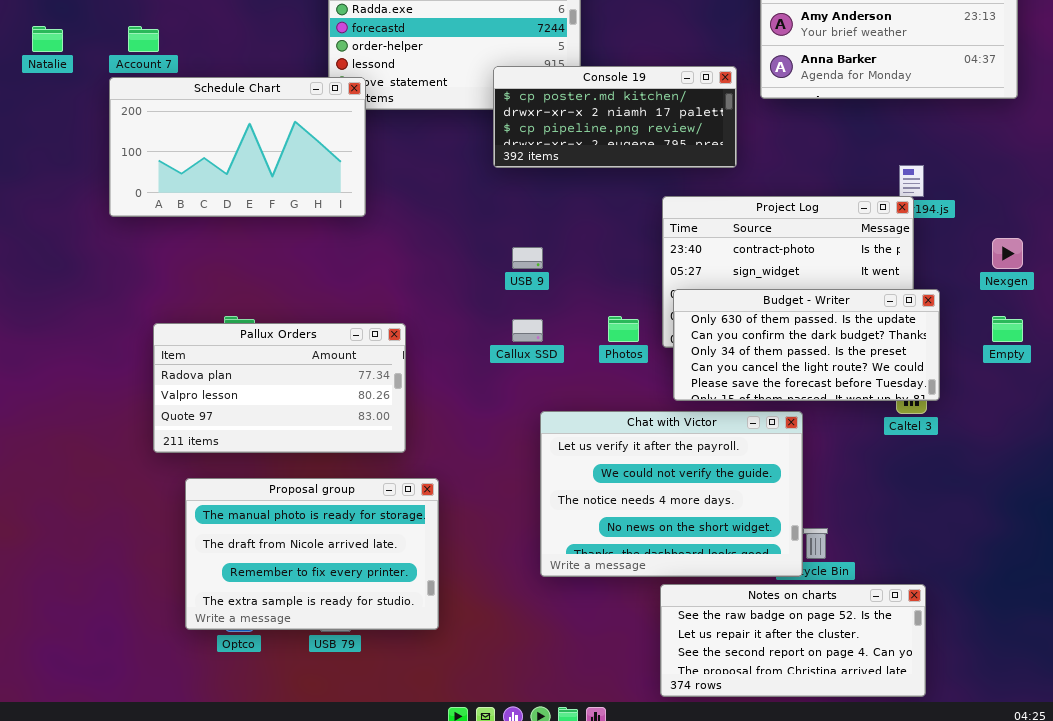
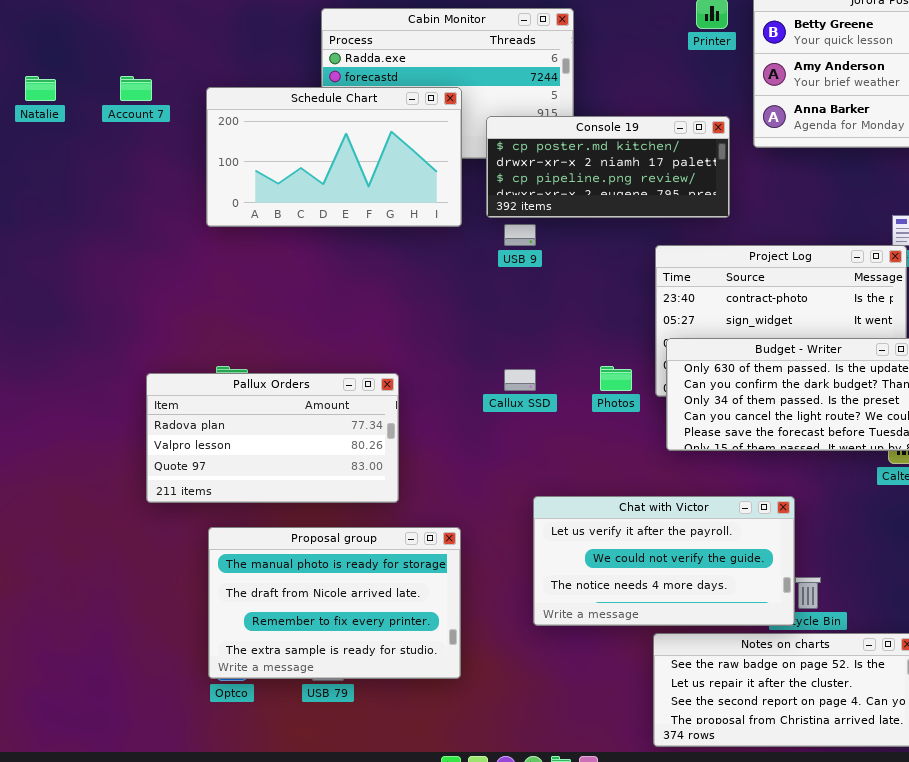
Schedule Chart: [109,77,366,217] -> [206,87,462,227], moved
USB 9: [512,247,543,269] -> [504,224,536,246], moved
Chat with Victor: [540,411,803,577] -> [533,496,795,626], resized
Proposal group: [185,478,439,630] -> [208,527,461,679], moved

